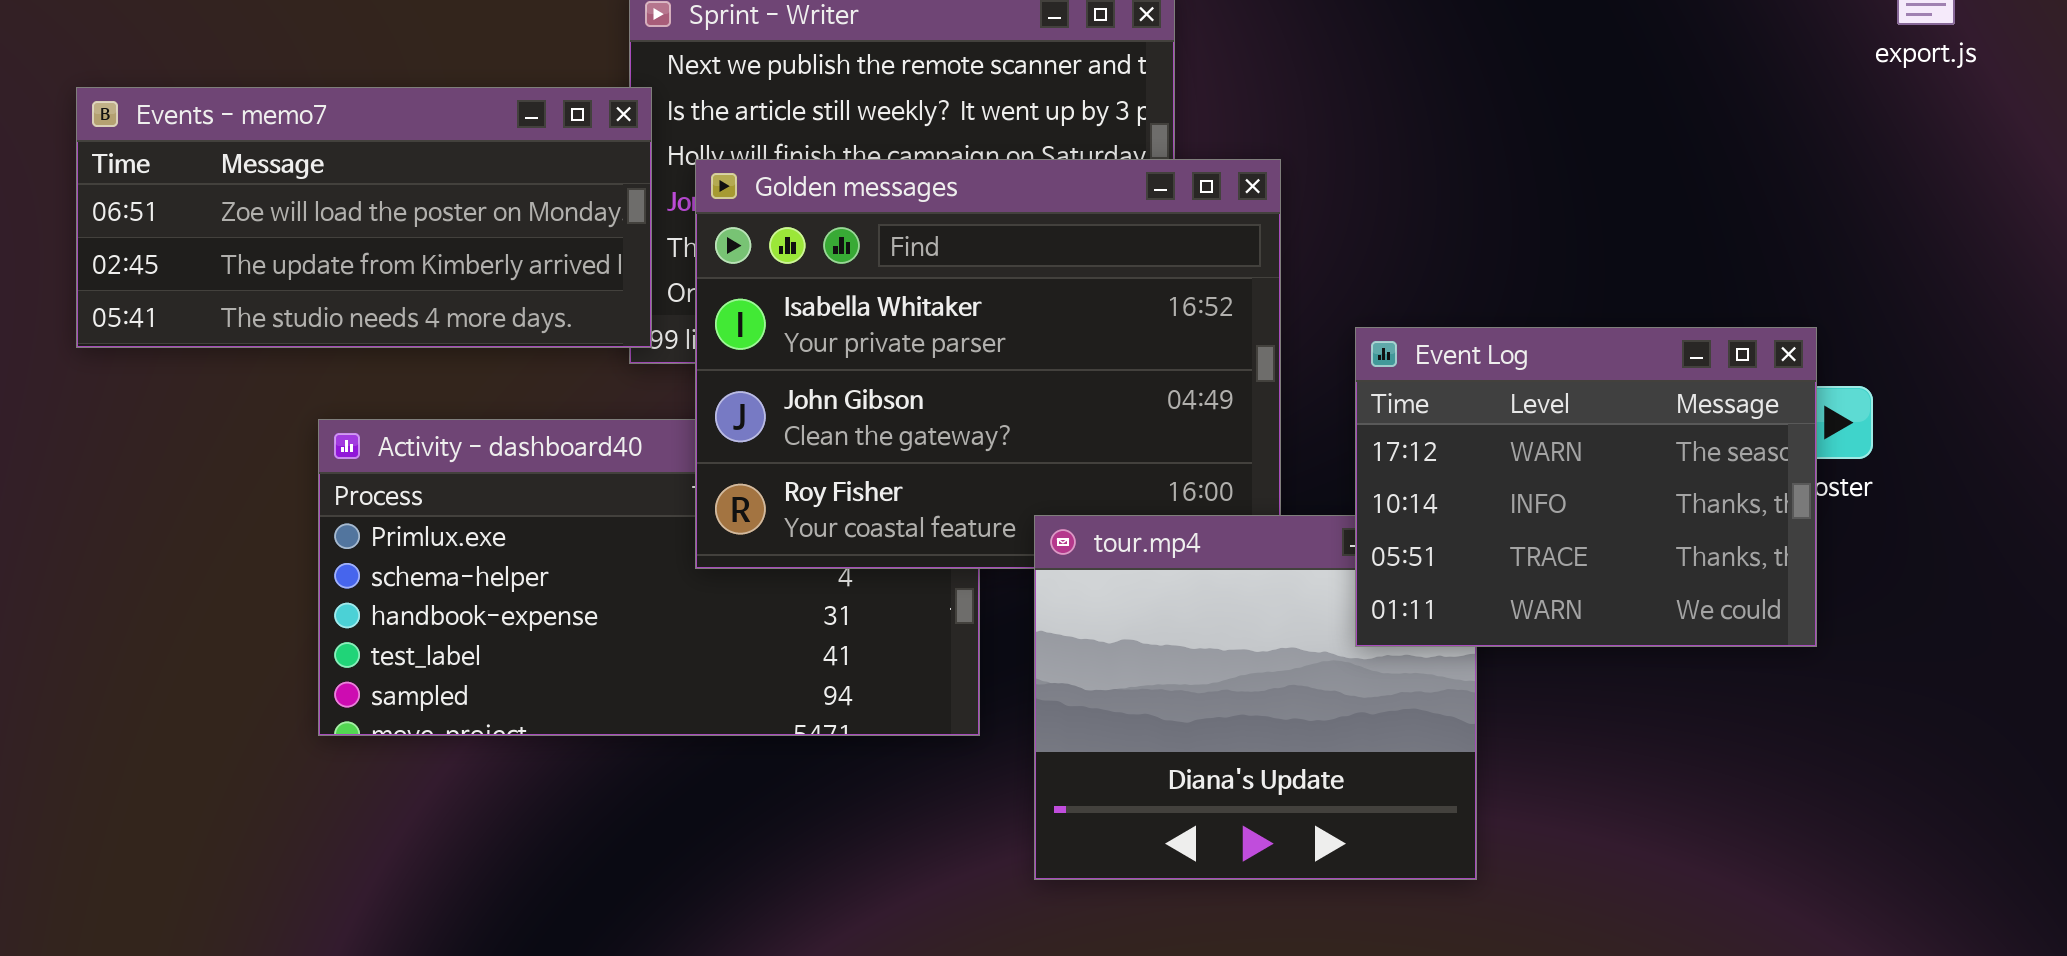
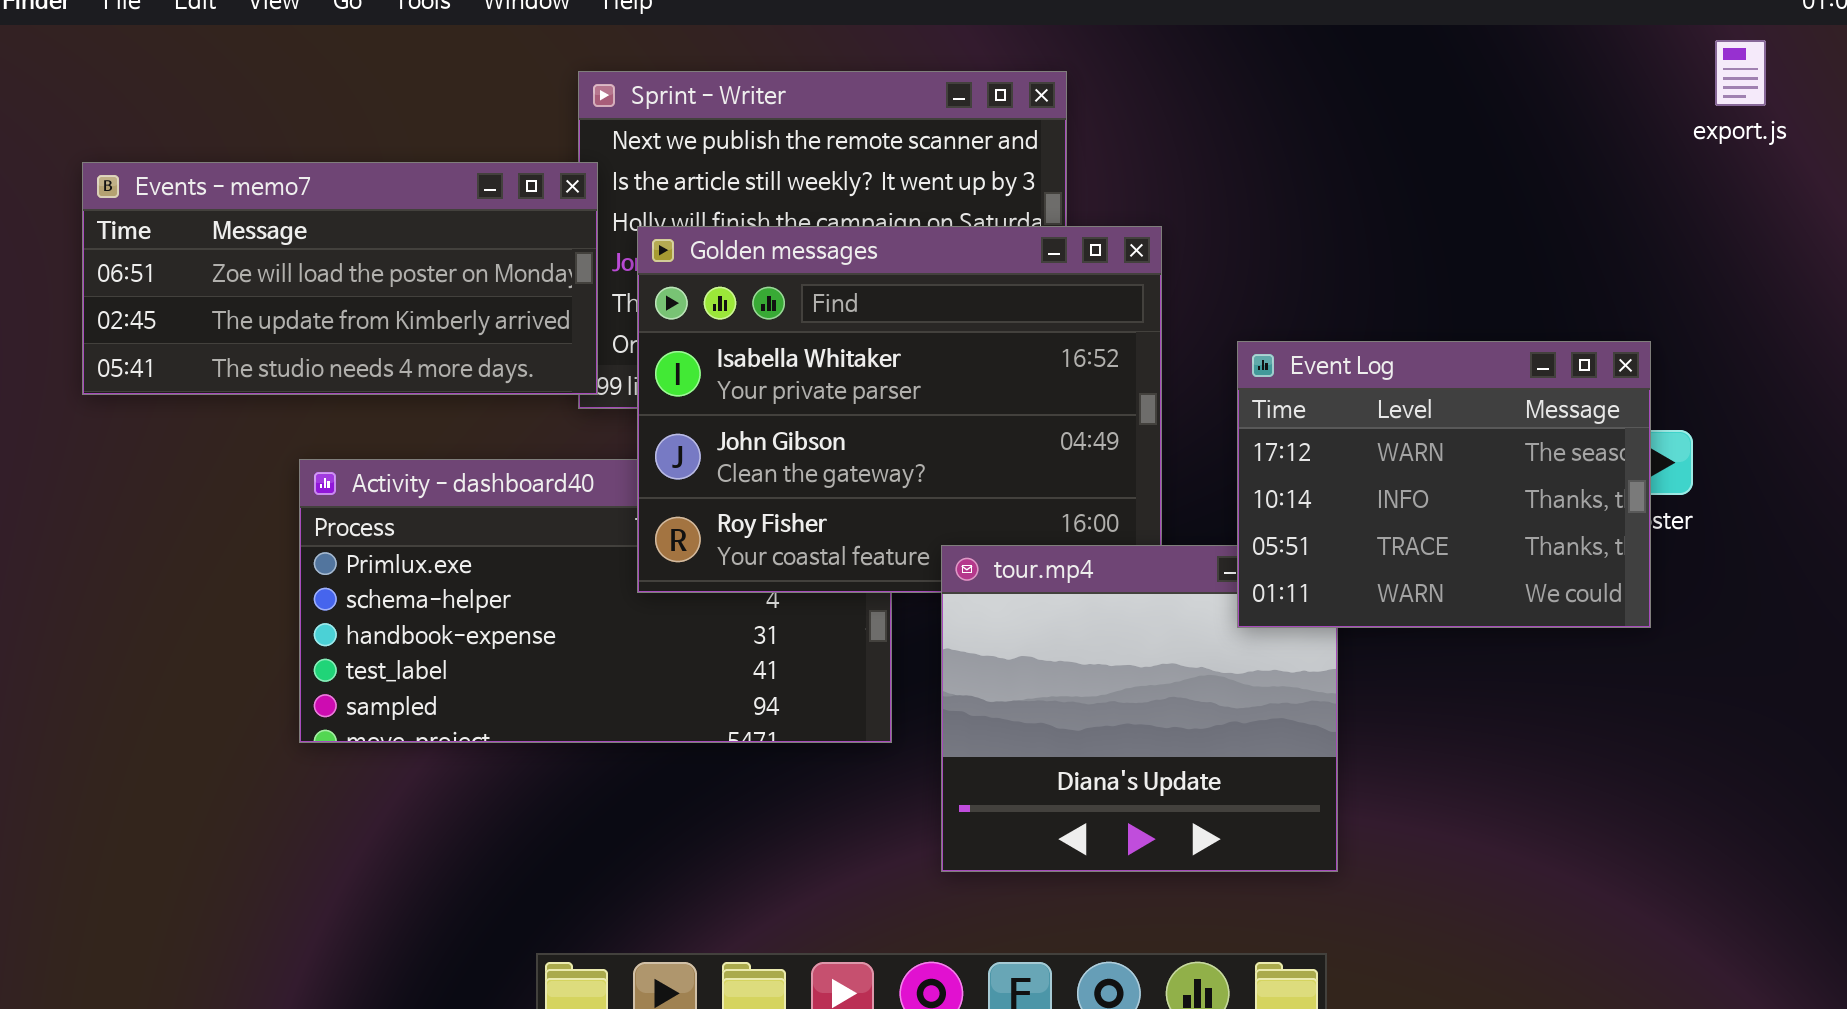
Event Log: [1355,327,1817,647] -> [1237,341,1651,628], moved

